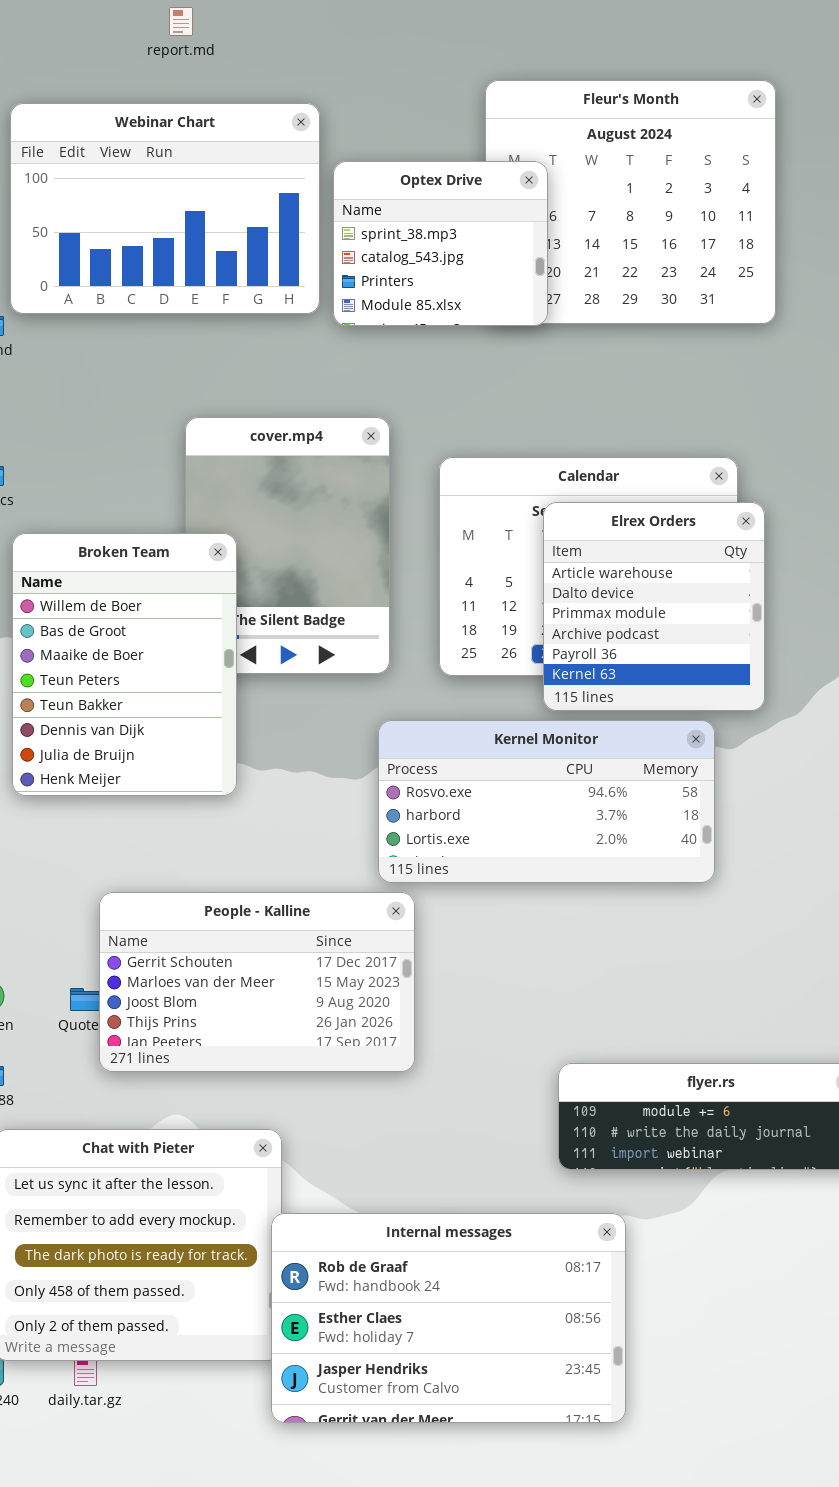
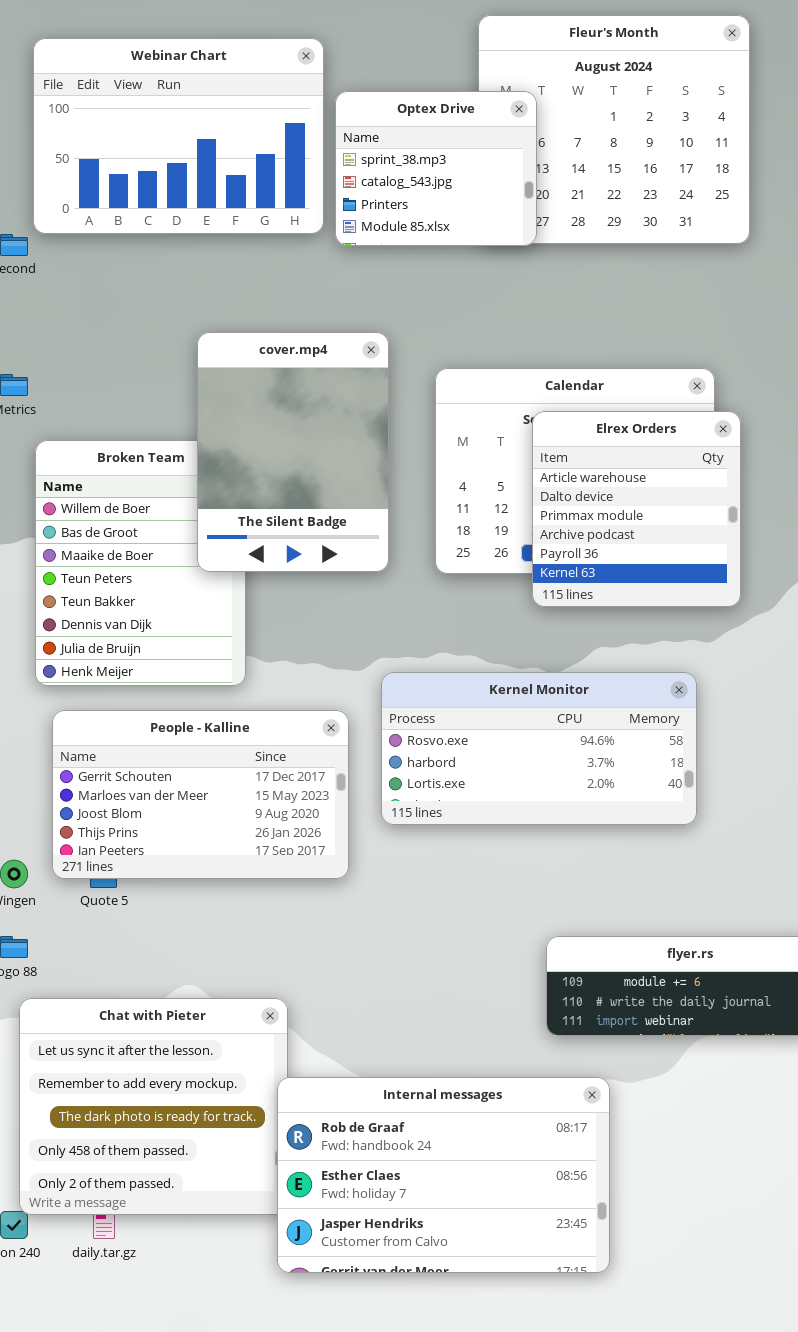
cover.mp4: [185,417,390,674] -> [197,332,389,572], raised
Kernel Monitor: [378,720,715,883] -> [381,672,697,825], moved
People - Kalline: [99,892,415,1072] -> [52,710,349,879], moved

